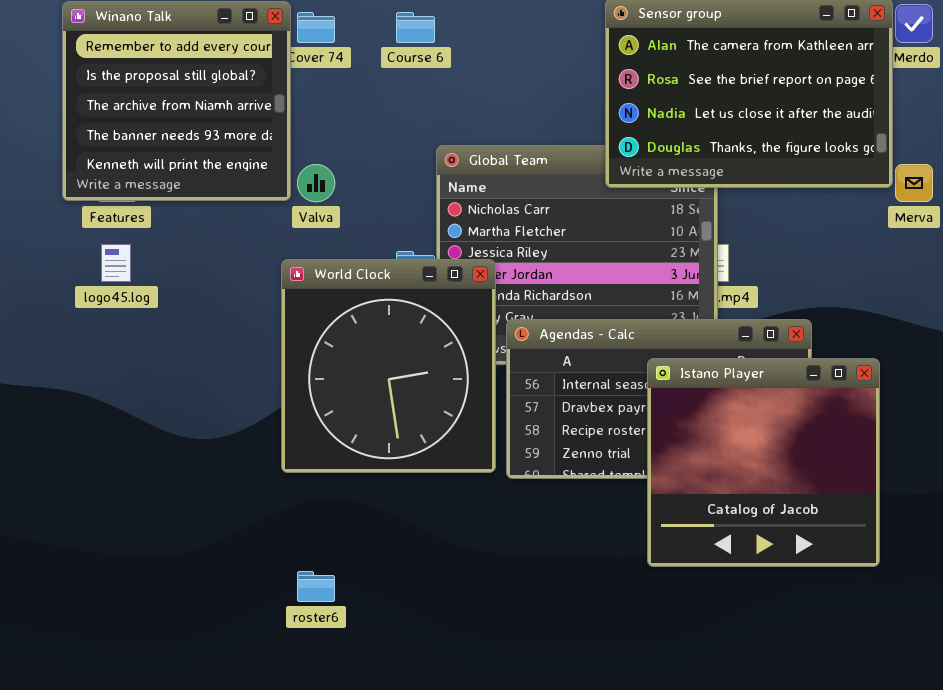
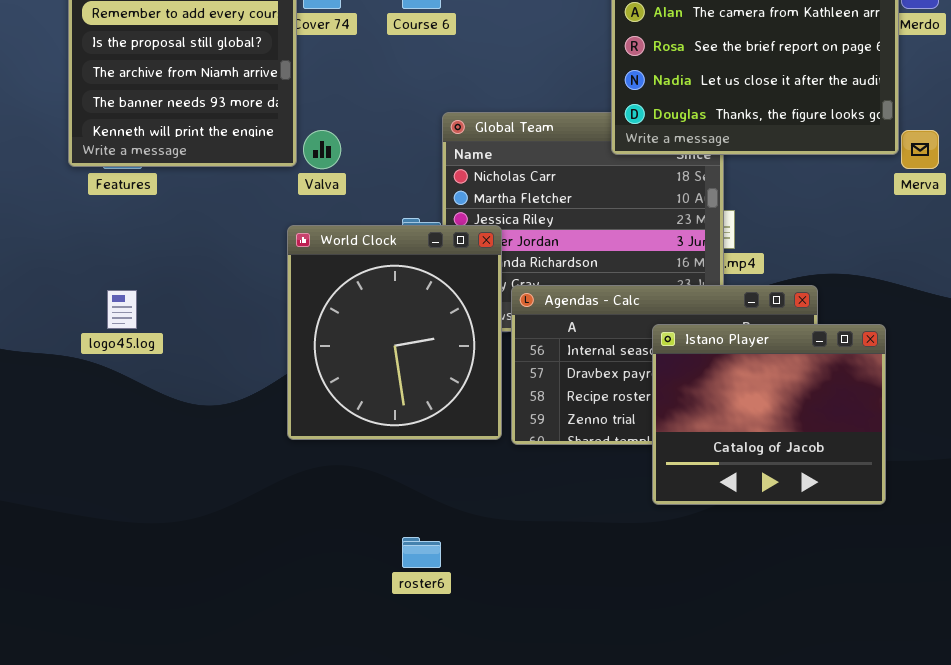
logo45.log: [101,244,131,282] -> [107,290,137,329], moved
Istano Player: [647,358,880,567] -> [652,324,886,505], resized
roster6: [297,571,335,602] -> [402,537,441,568], moved

